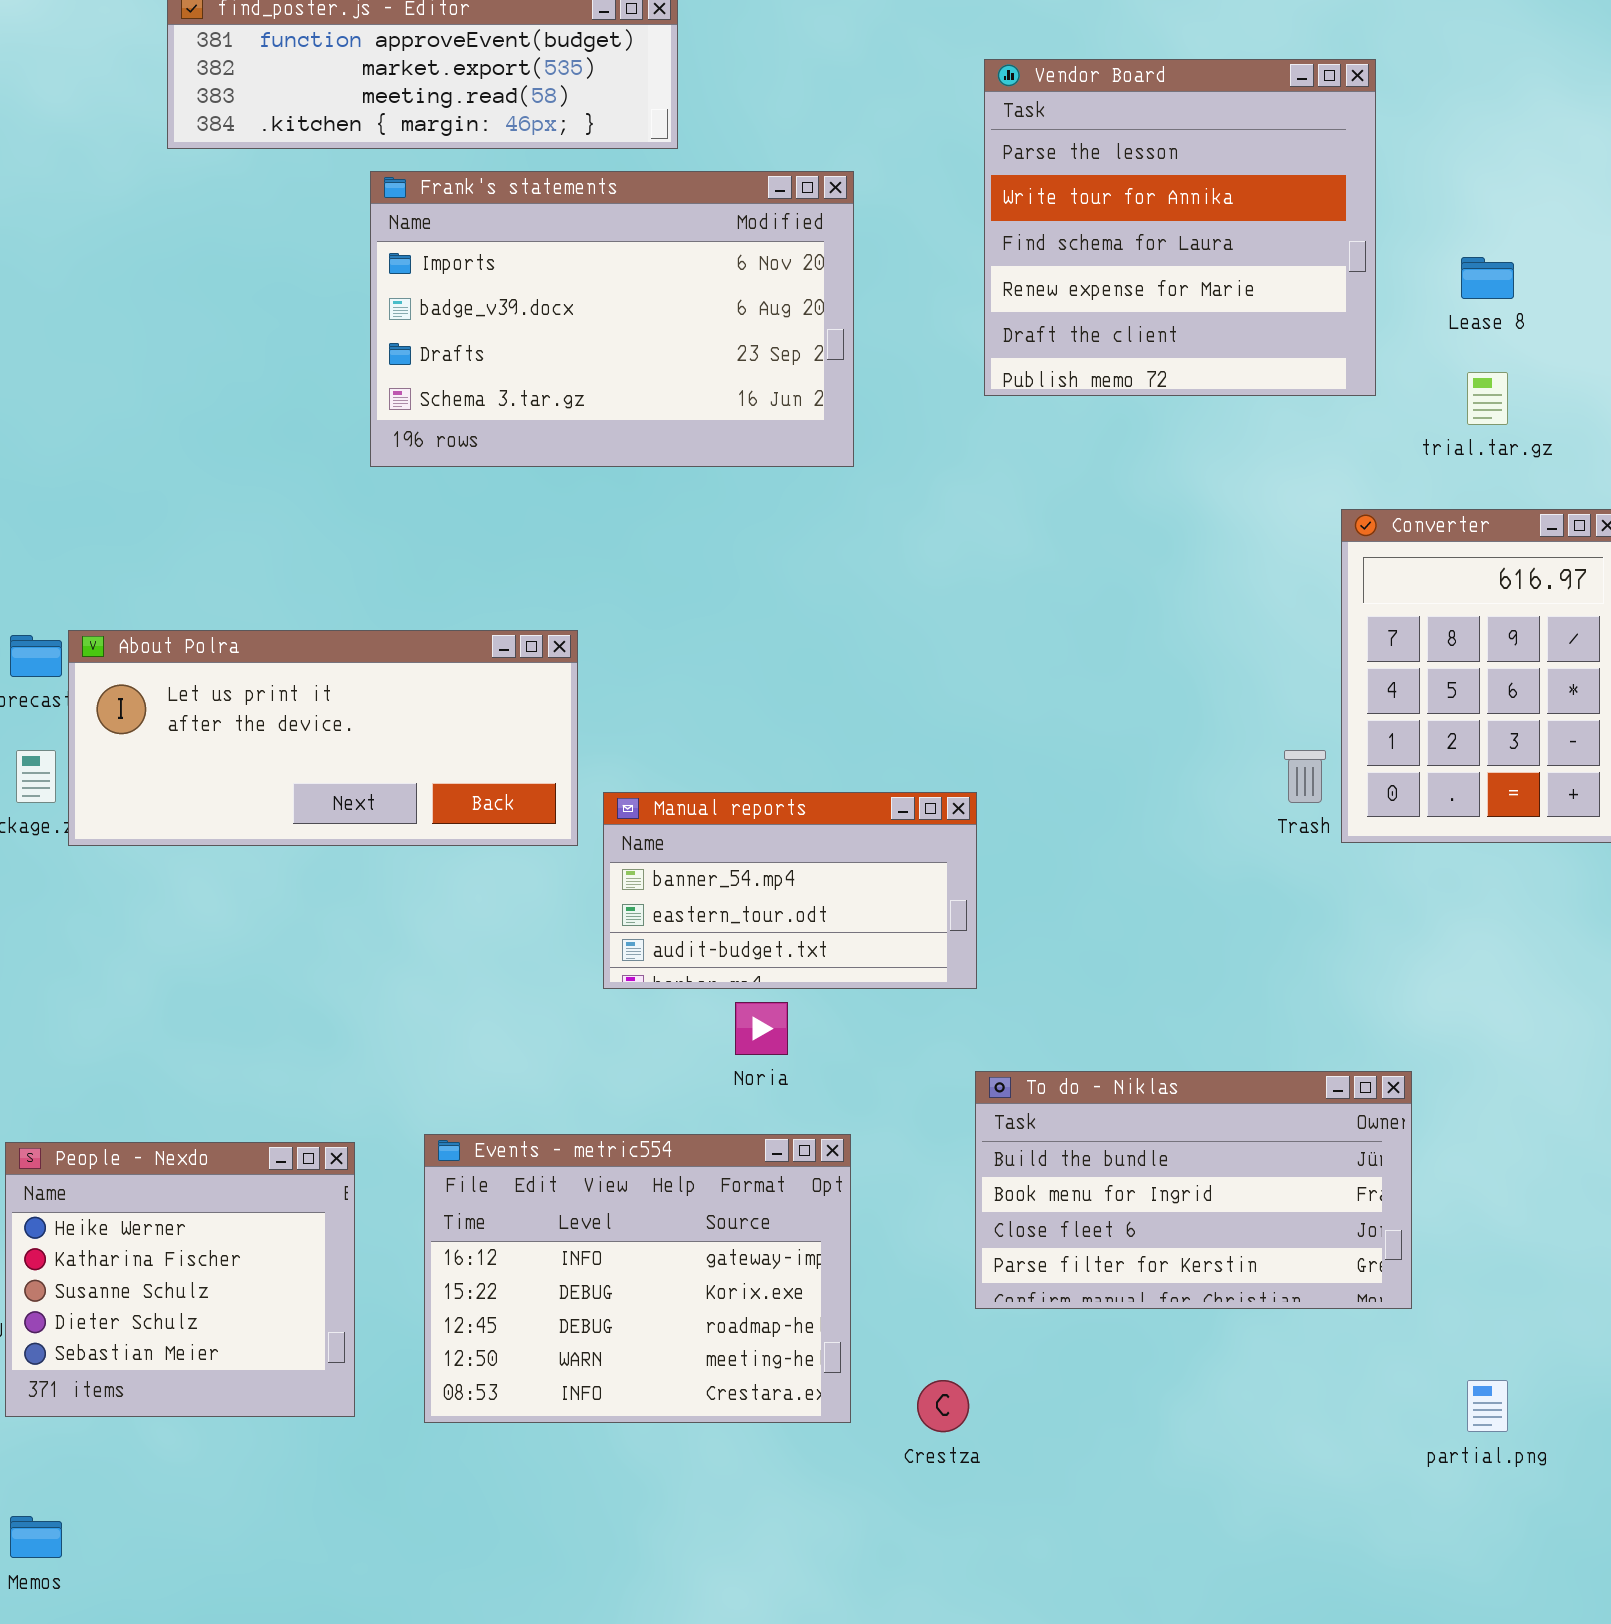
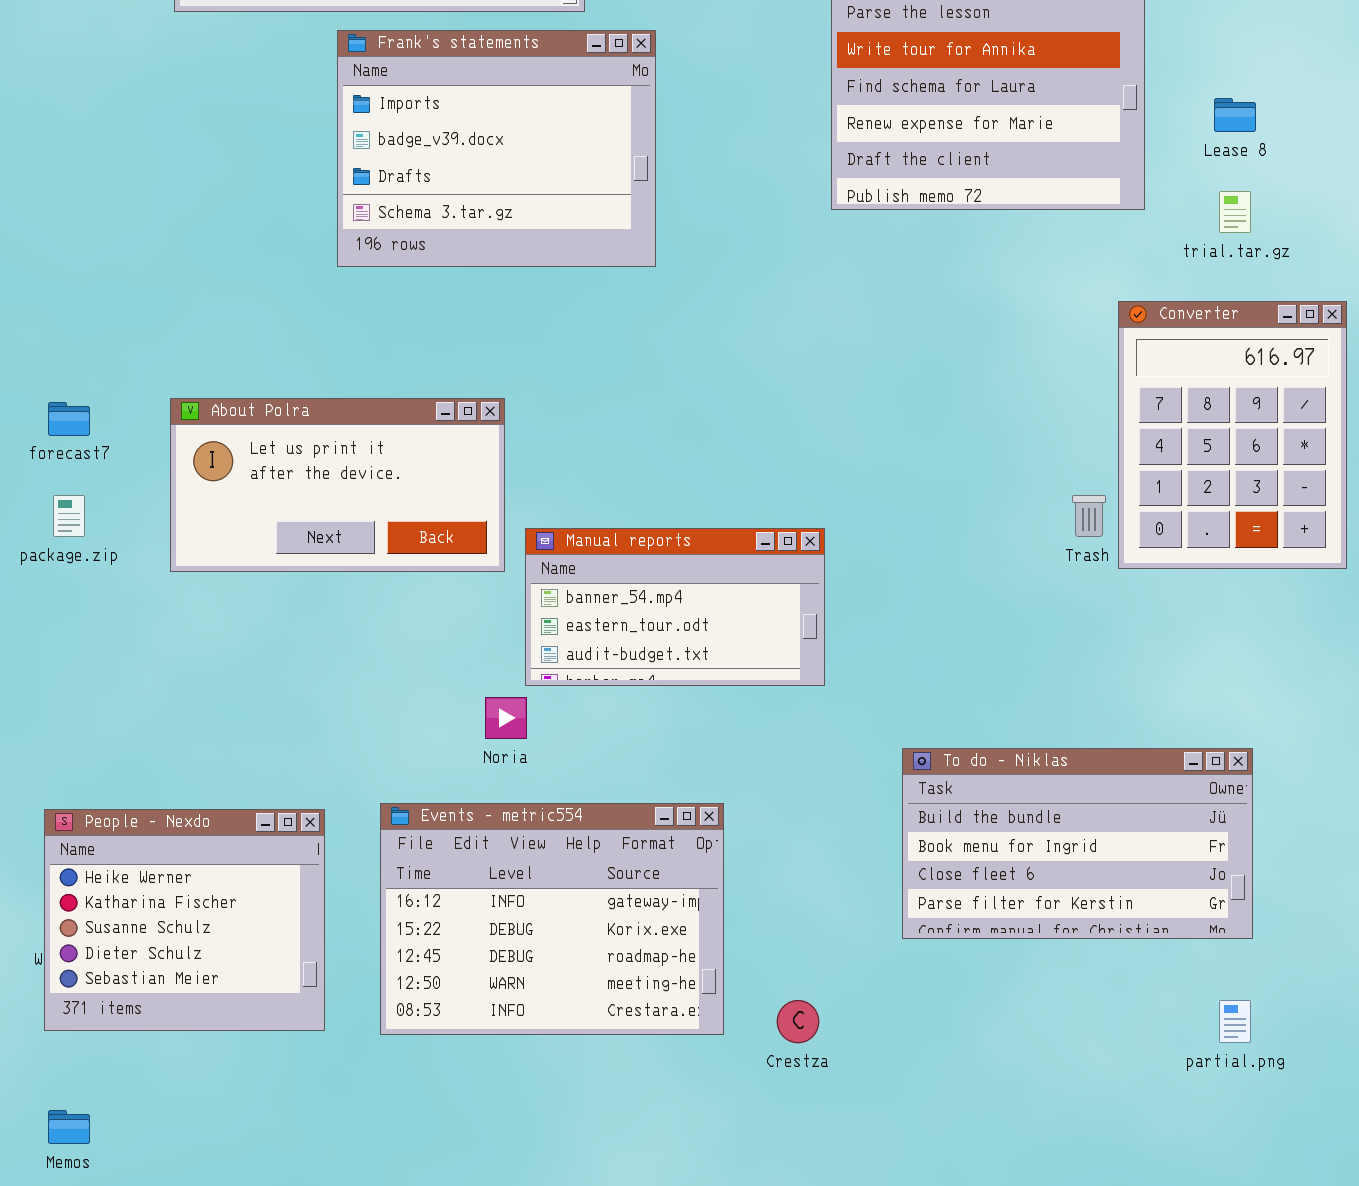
Frank's statements: [370,171,854,467] -> [337,30,656,267], resized
About Polra: [68,630,578,846] -> [170,398,505,572], resized
Noria: [735,1002,788,1055] -> [485,697,527,739], moved
To do - Niklas: [975,1071,1412,1309] -> [902,748,1253,939], moved

